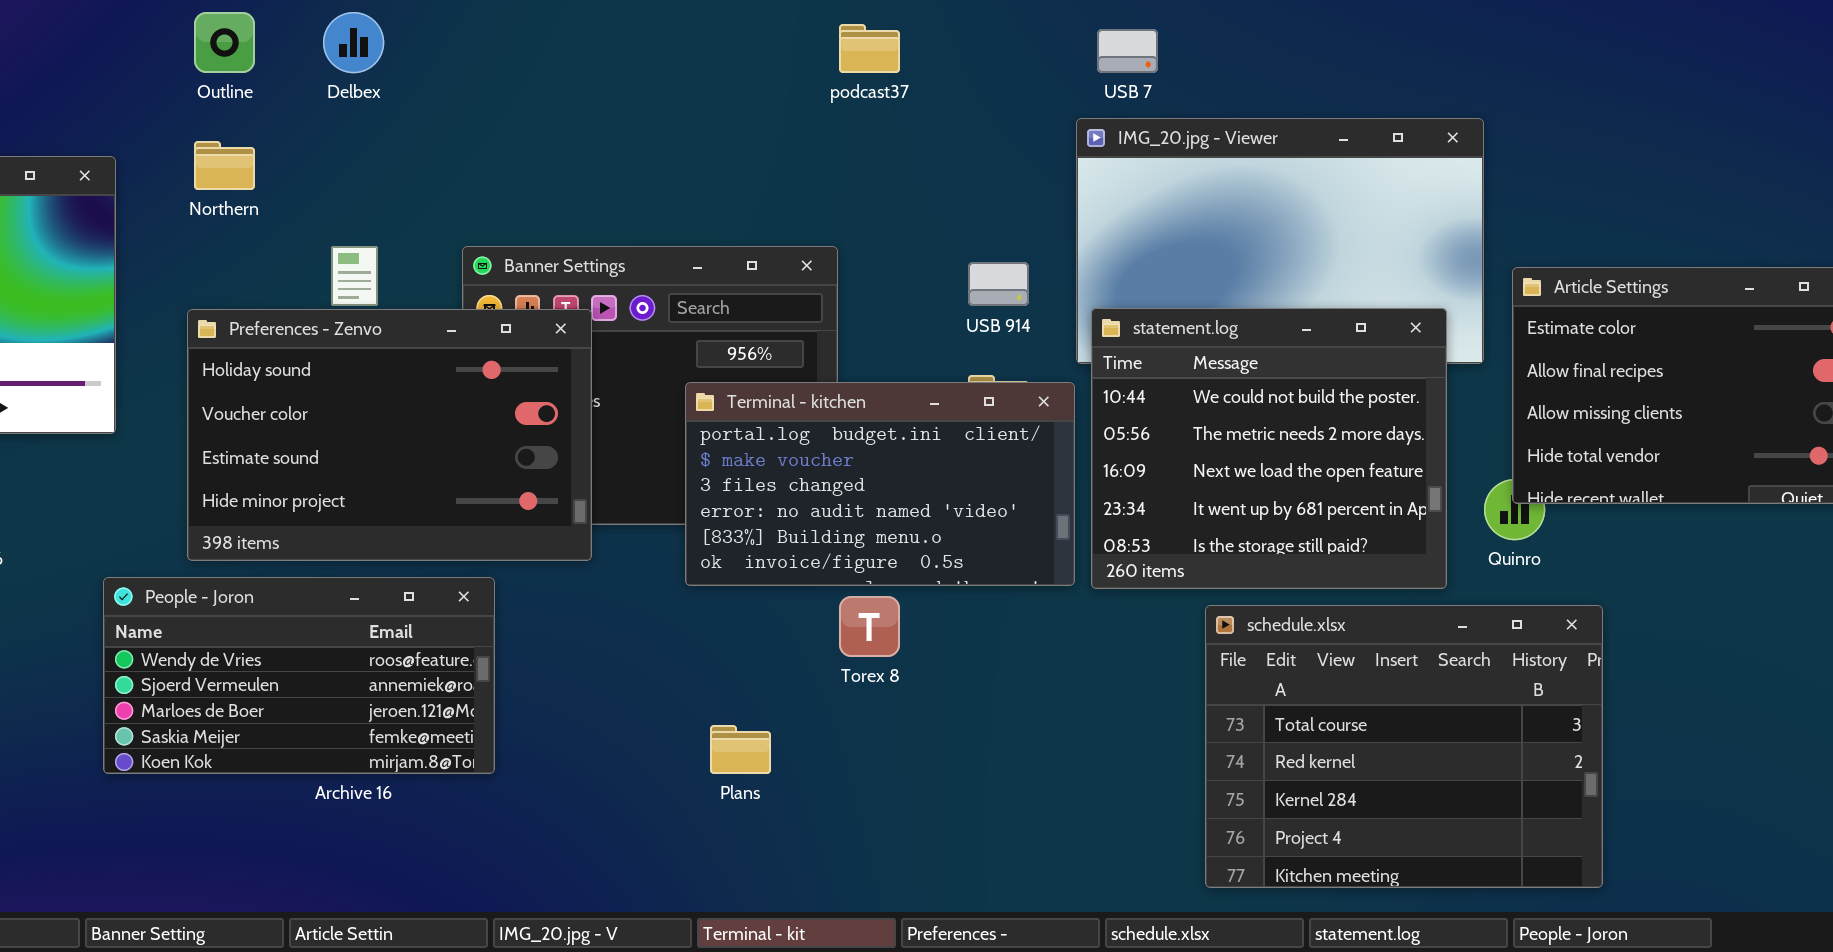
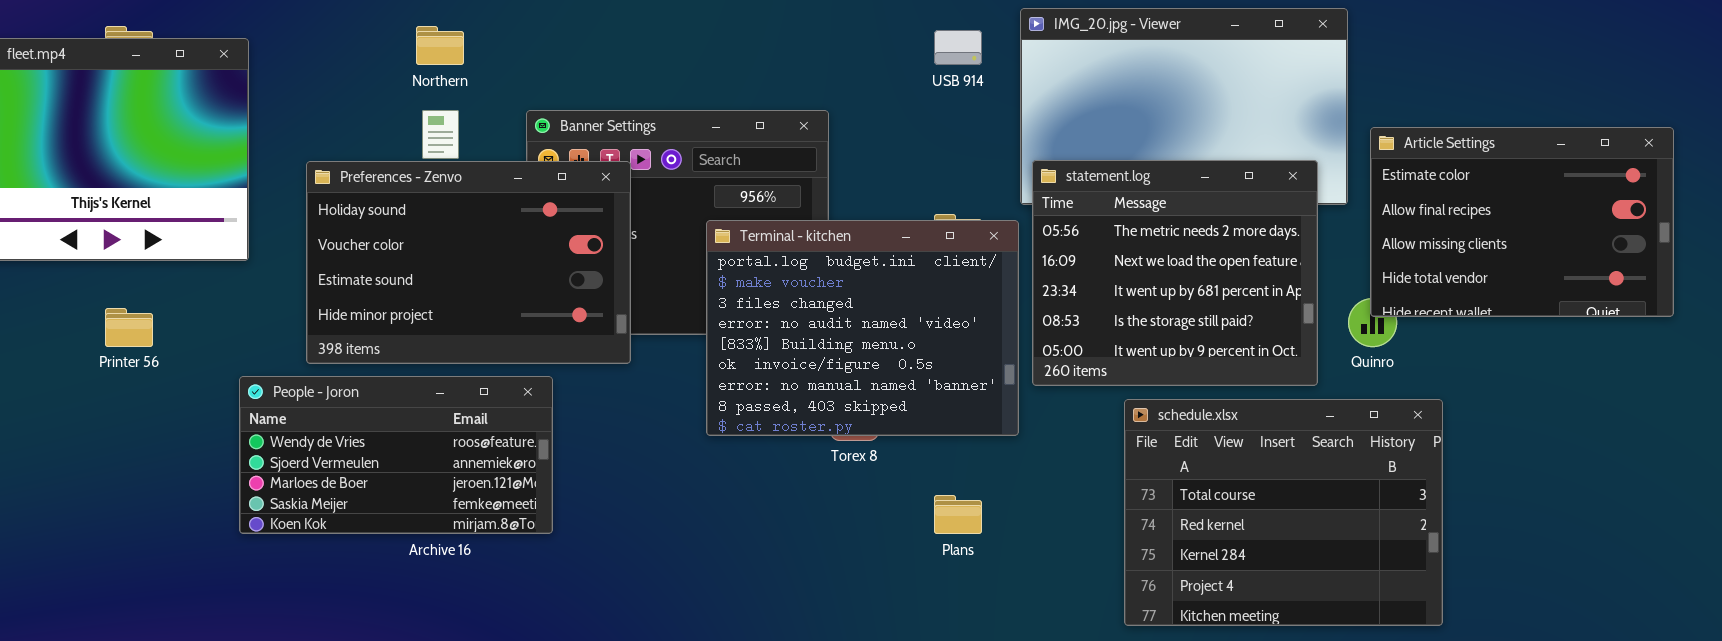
Northern: [194,141,255,190] -> [416,26,464,65], moved
USB 914: [968,262,1029,306] -> [934,30,982,65], moved
statement.log: [1091,308,1447,589] -> [1032,160,1318,386], scrolled down 1 row
Terminal - kitchen: [685,382,1075,586] -> [706,220,1019,436], resized
Plans: [710,725,771,774] -> [934,495,982,534], moved

